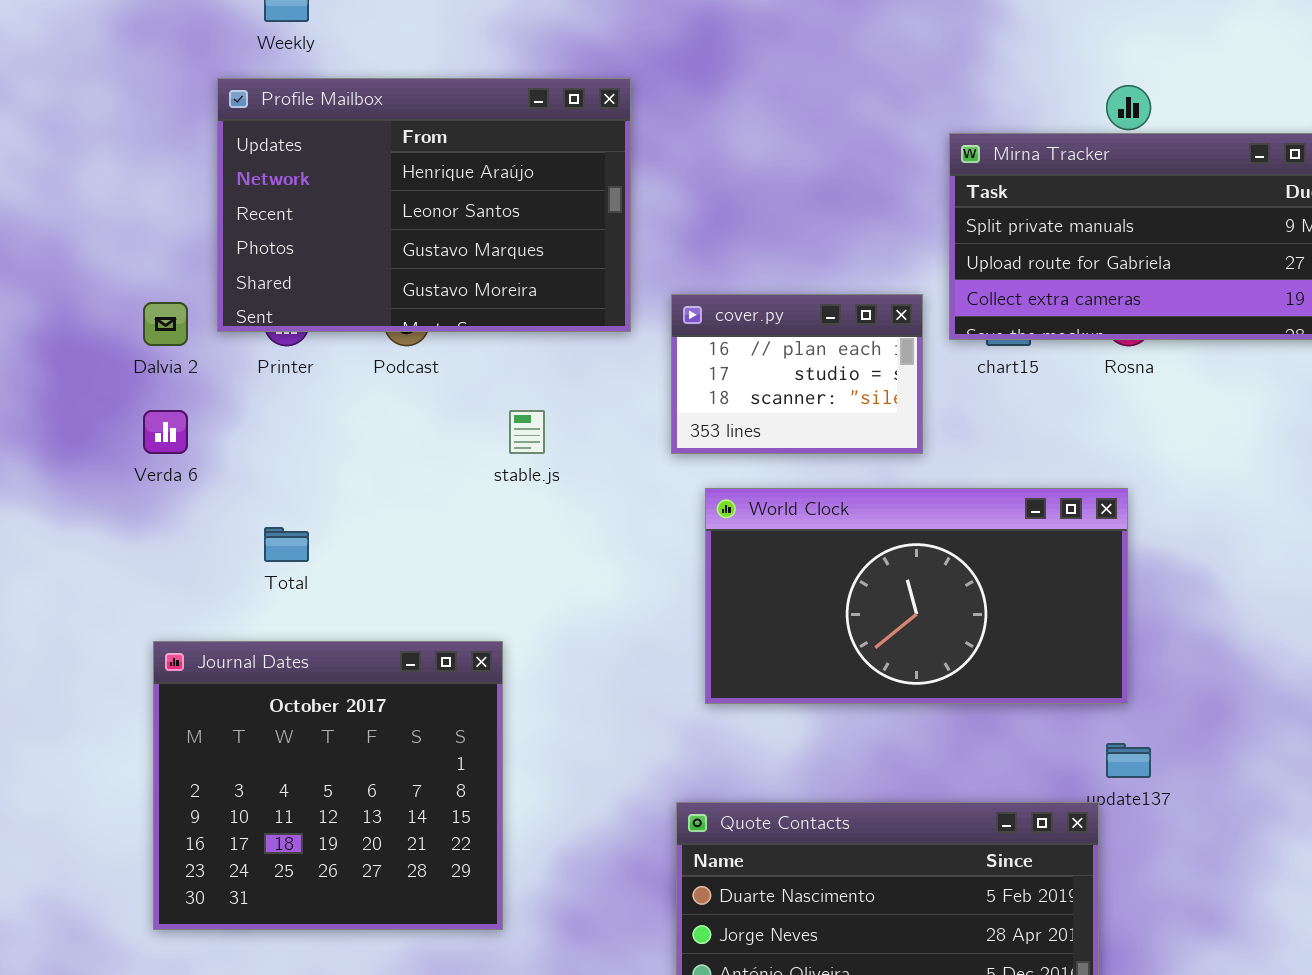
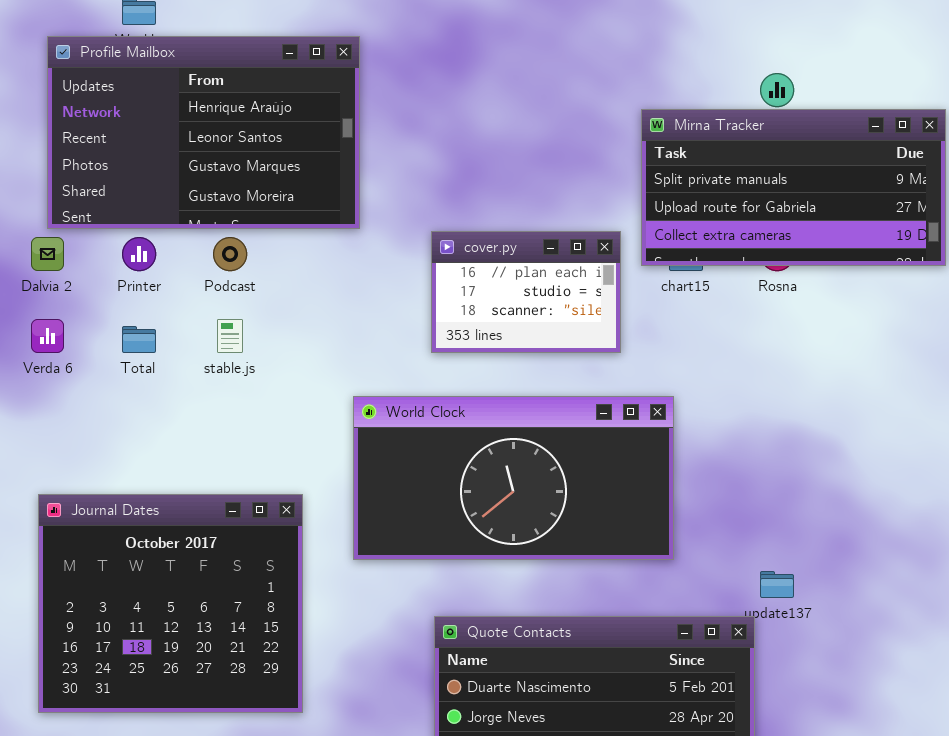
Profile Mailbox: [217,78,631,332] -> [47,36,360,229], moved
stable.js: [509,410,545,454] -> [217,319,243,353], moved
World Clock: [705,488,1128,704] -> [353,396,674,560], moved
Total: [264,527,309,562] -> [122,326,156,353], moved

